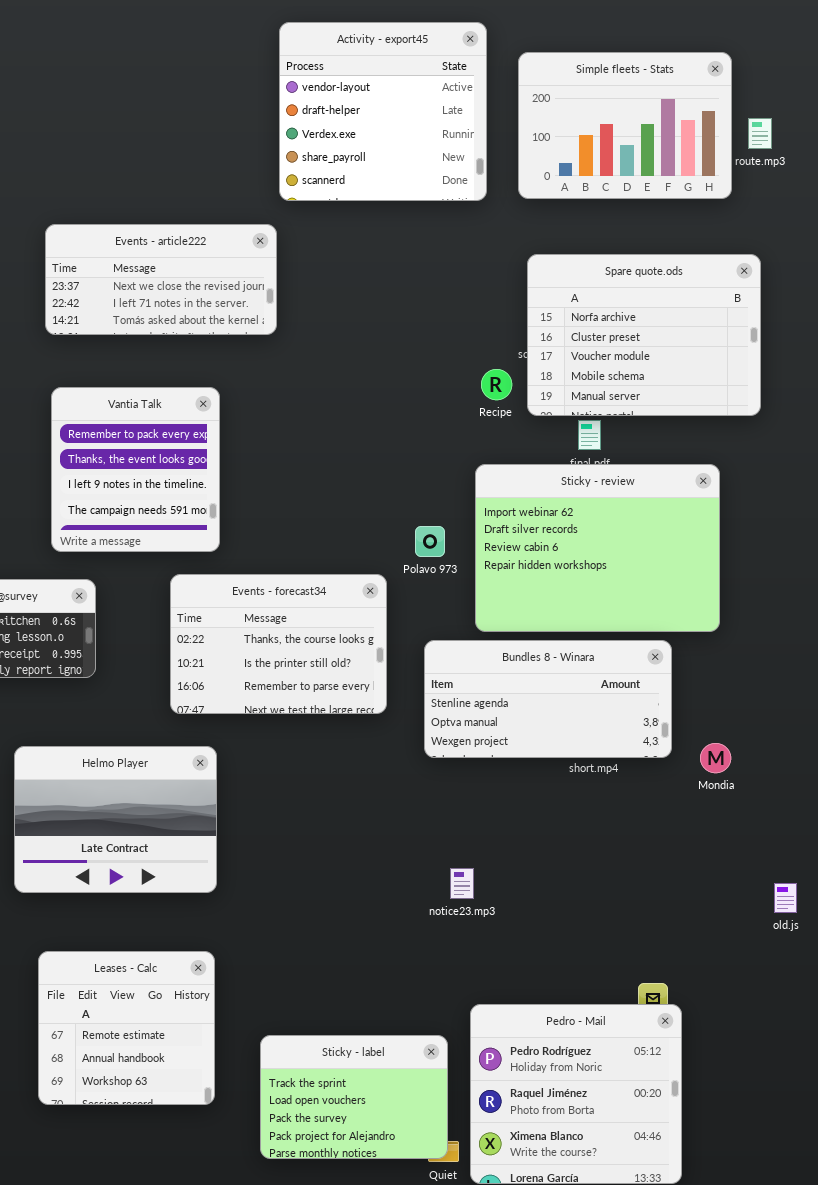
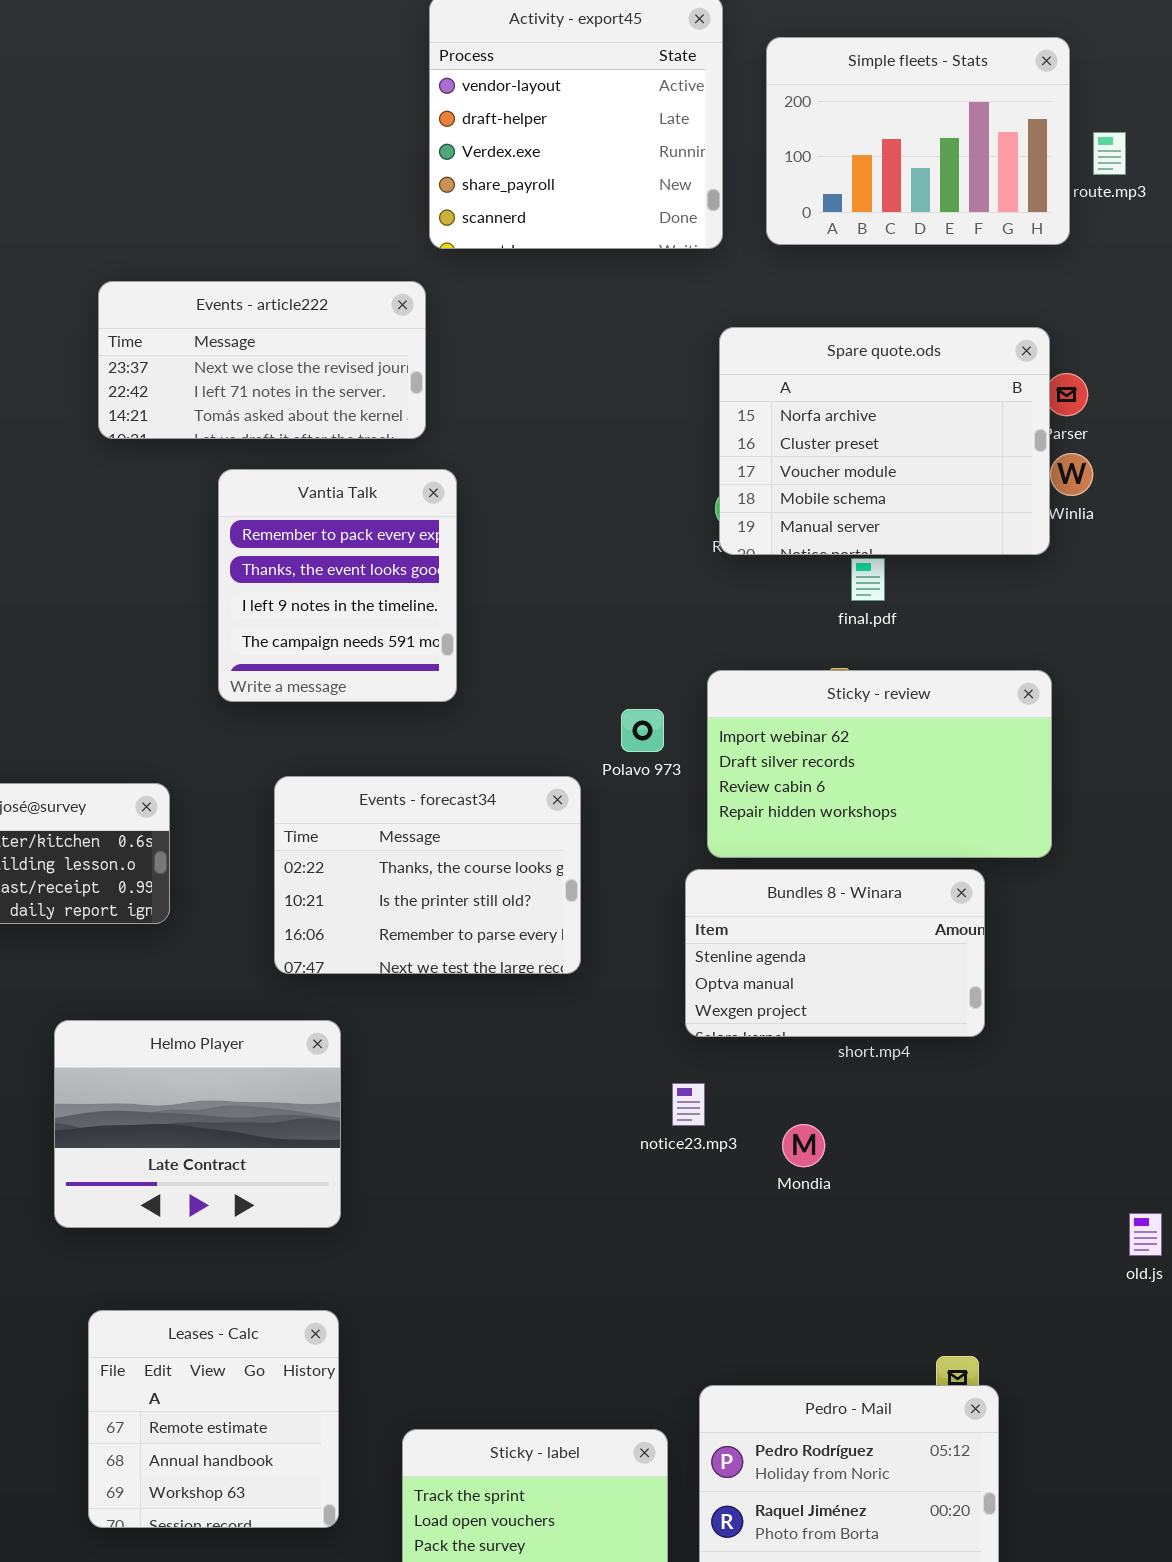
Spare quote.ods: [527,254,761,416] -> [719,327,1050,555], moved
Vantia Talk: [51,387,220,552] -> [218,469,457,702], moved
Sticky - review: [475,464,720,632] -> [707,670,1052,858], resized
Bundles 8 - Winara: [424,640,672,758] -> [685,869,985,1037], resized
Mondia: [700,743,731,773] -> [782,1124,825,1167], moved
notice23.mp3: [450,868,474,899] -> [672,1083,705,1126], moved

